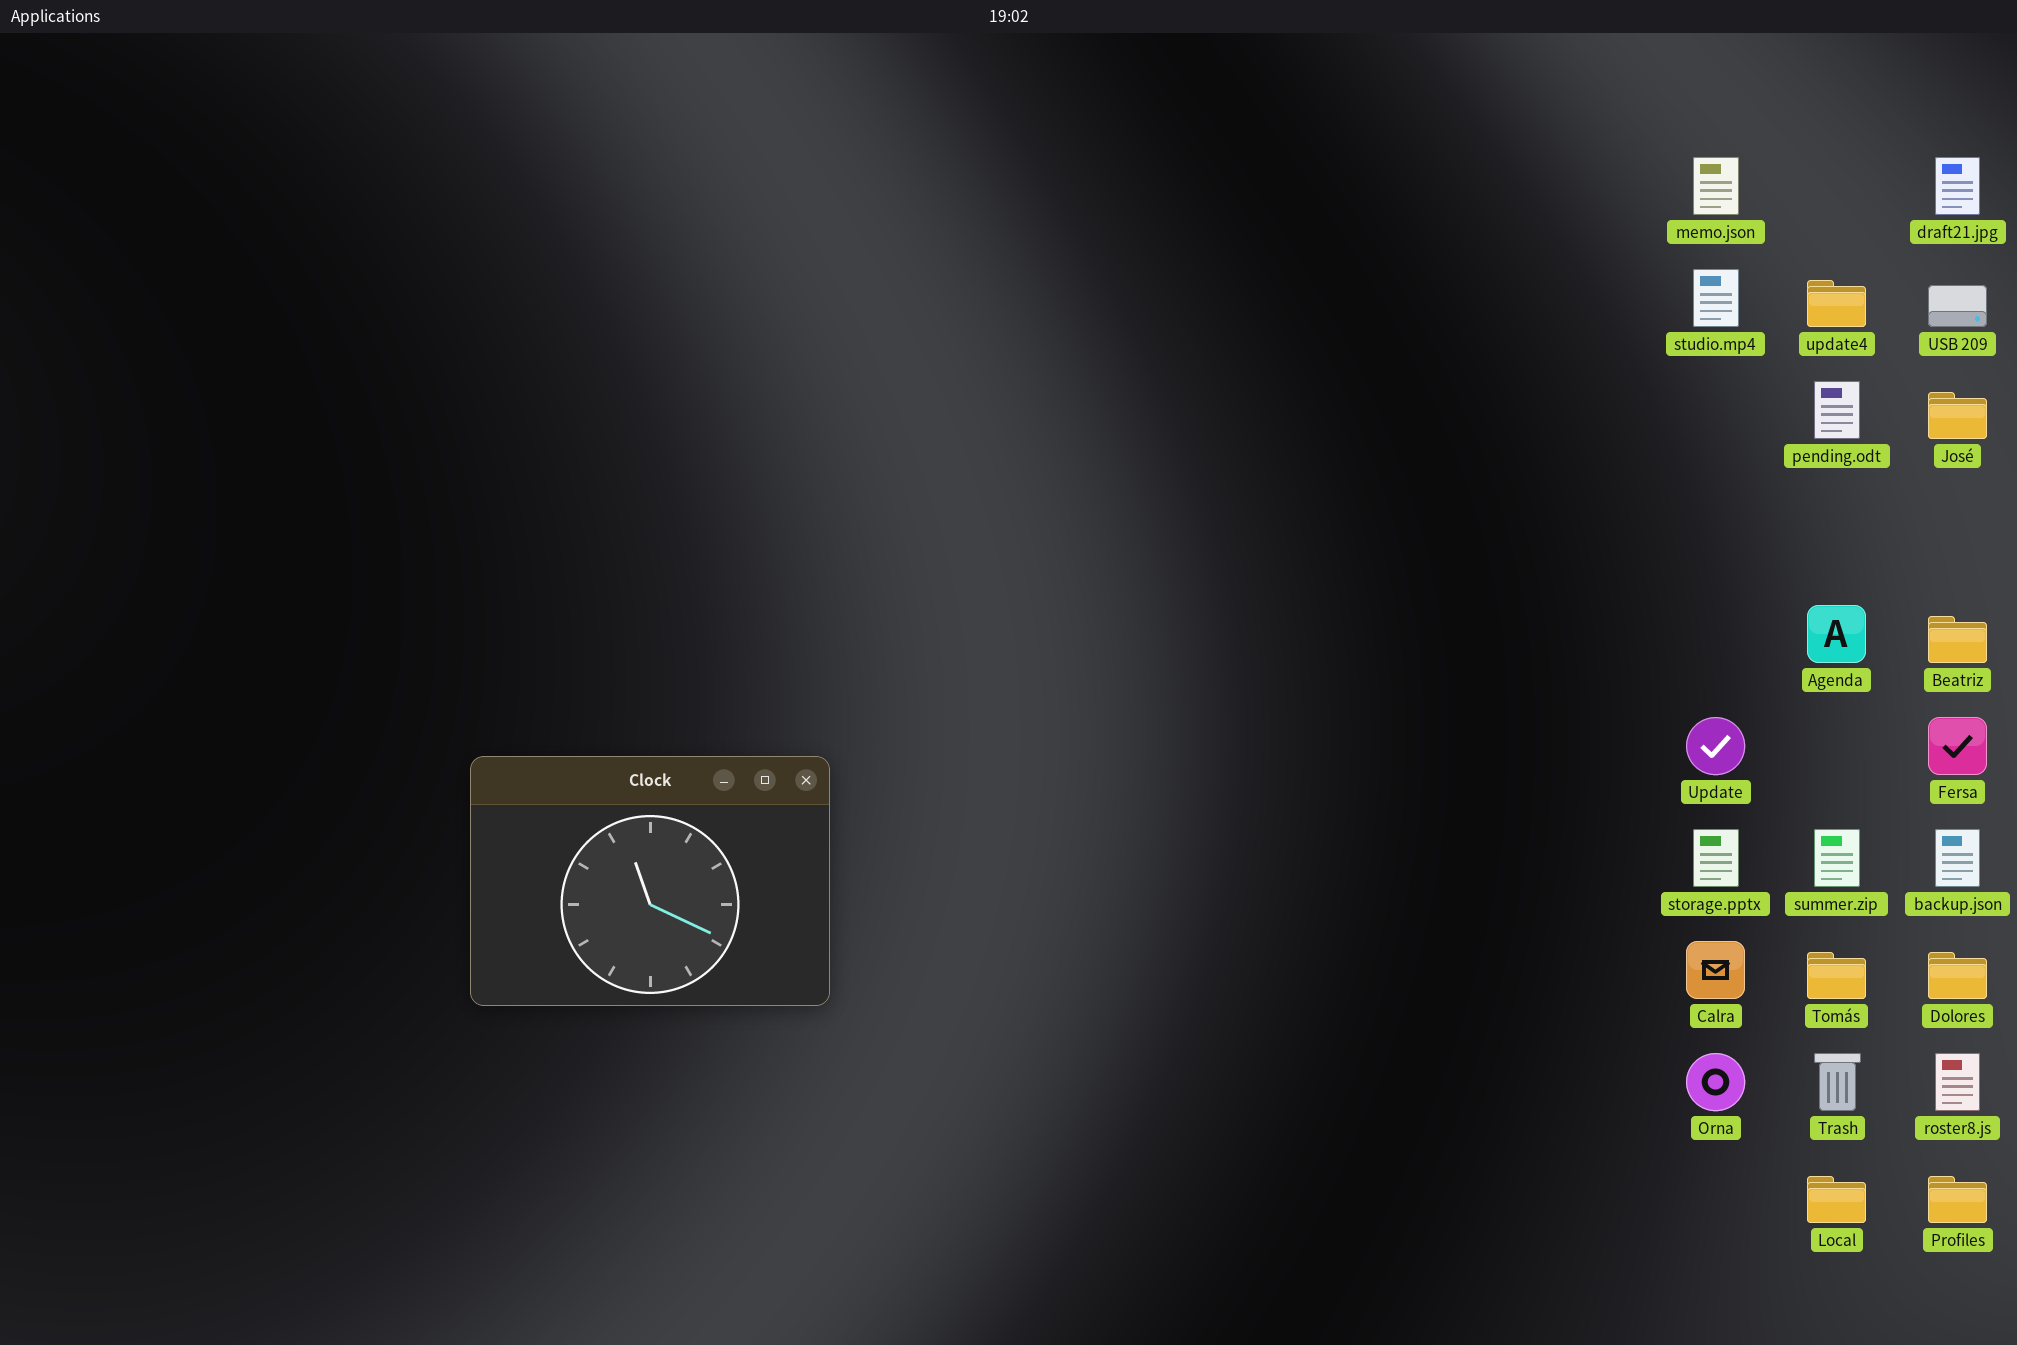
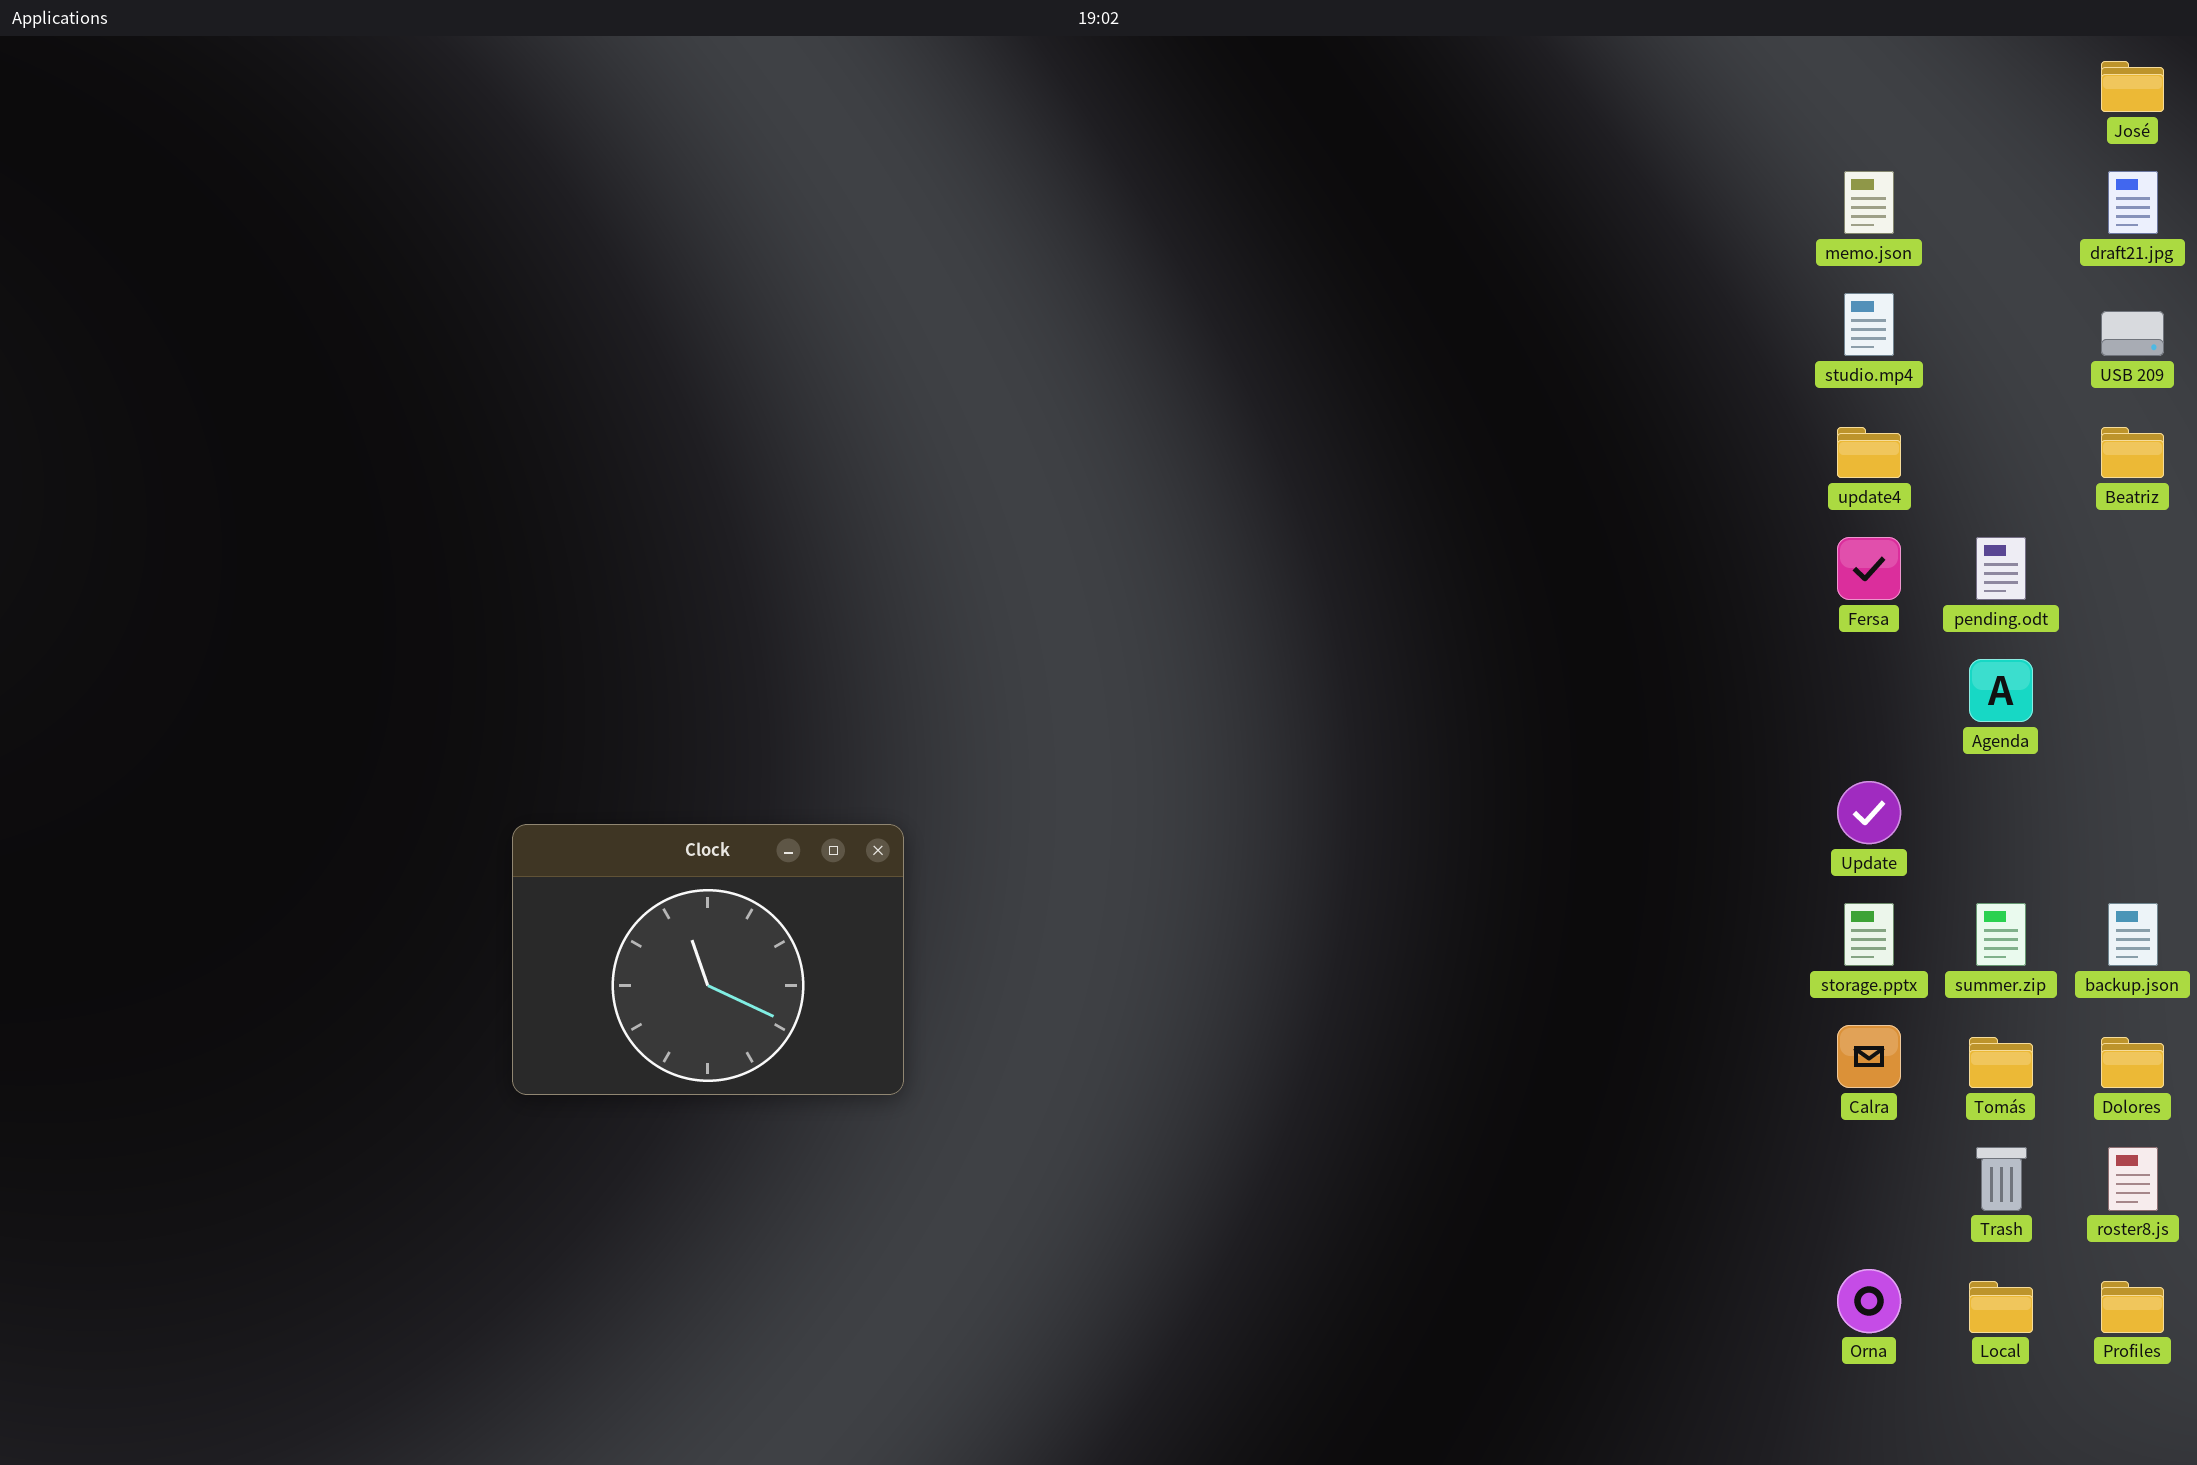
update4: [1807,280,1866,327] -> [1837,427,1901,478], moved
pending.odt: [1814,381,1860,439] -> [1976,537,2026,600], moved
José: [1928,392,1987,439] -> [2101,61,2164,112], moved
Beatriz: [1928,616,1987,663] -> [2101,427,2164,478], moved
Fersa: [1928,717,1987,775] -> [1837,537,1901,600], moved
Orna: [1686,1053,1745,1111] -> [1837,1269,1901,1333], moved

